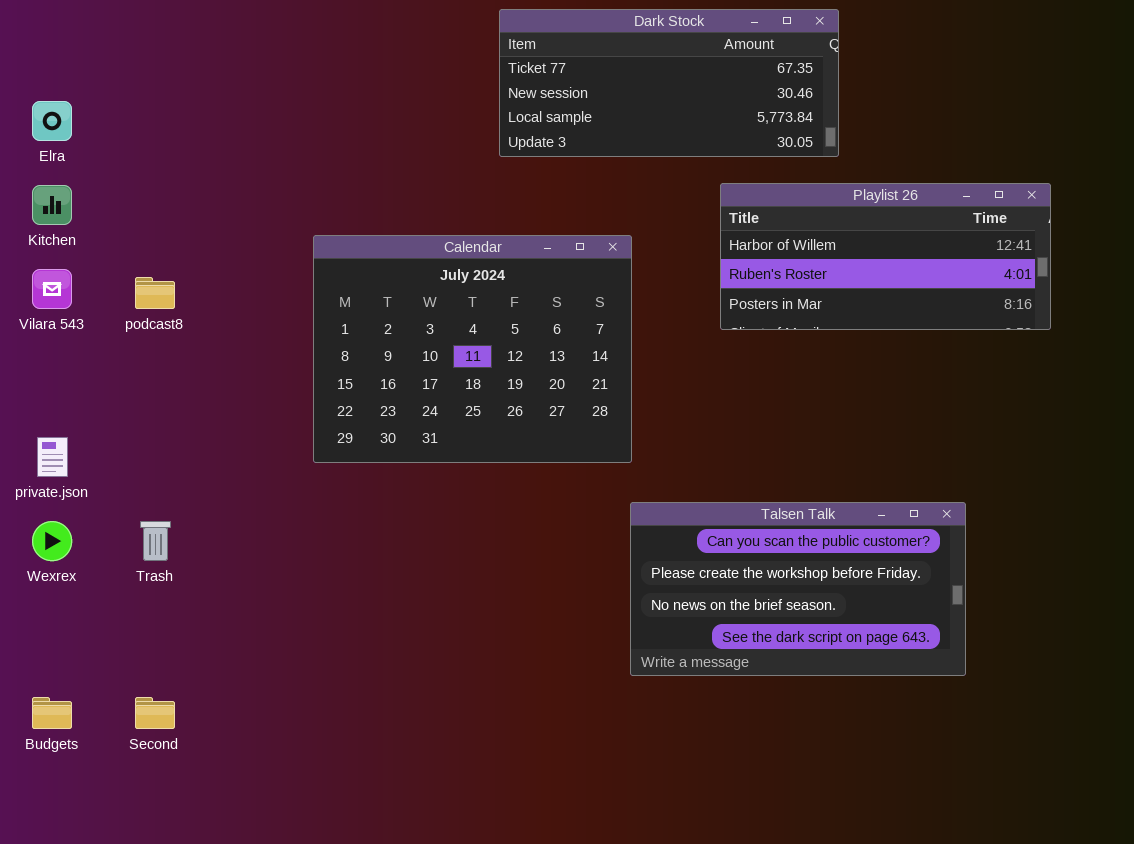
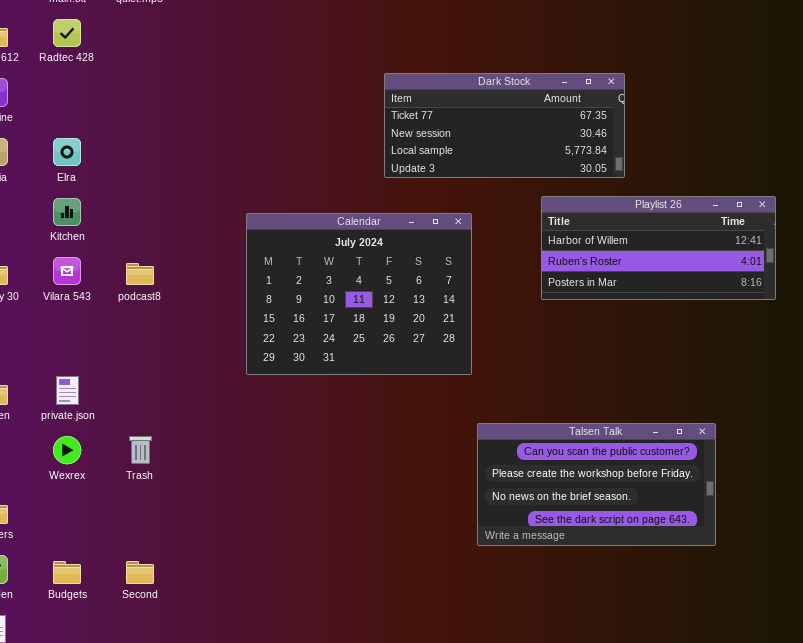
Calendar: [313,235,632,463] -> [246,213,472,375], moved

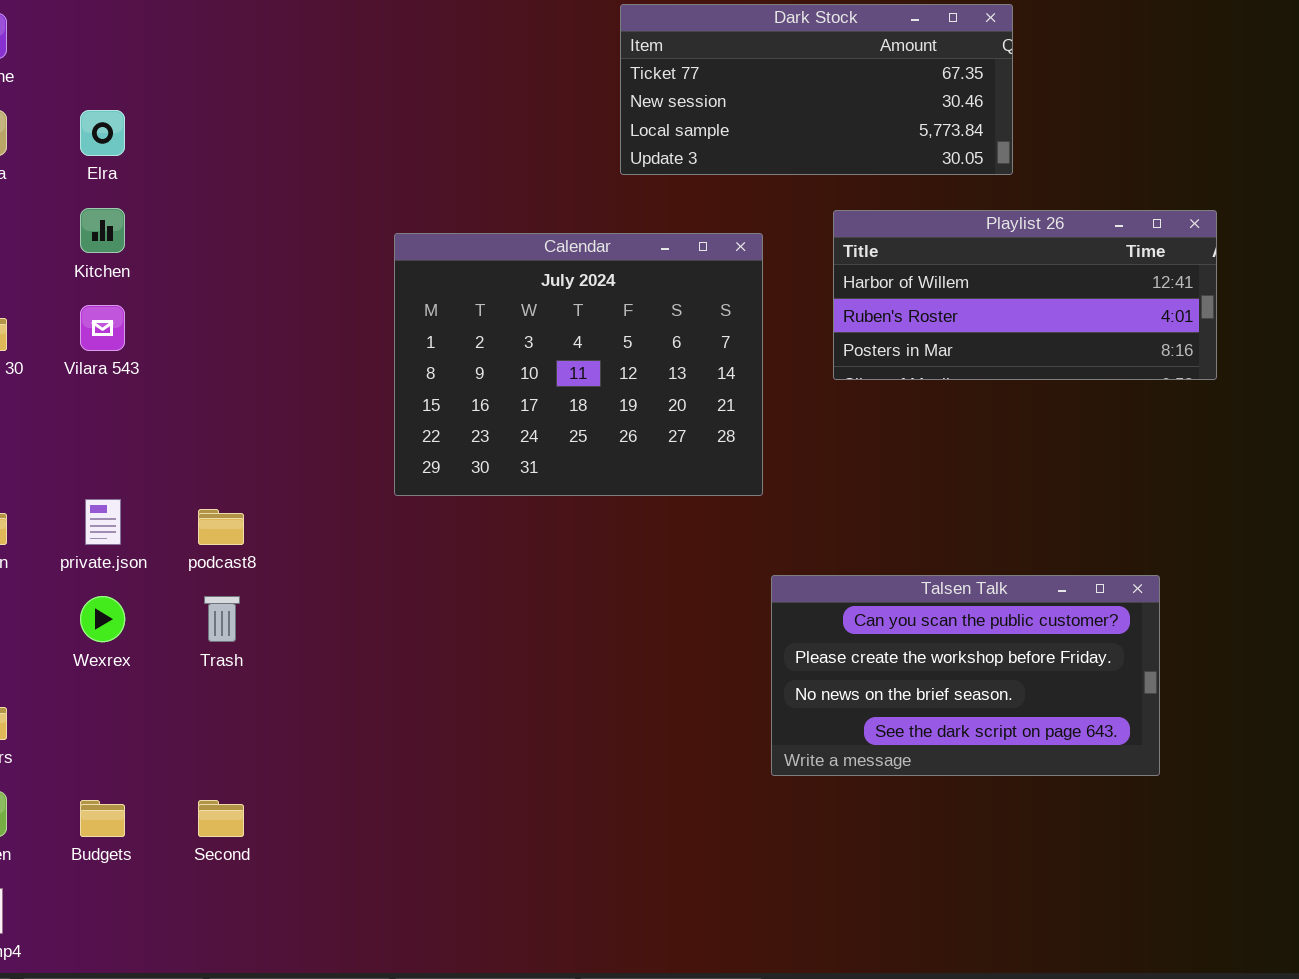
Playlist 26: [541,196,776,300] -> [833,210,1217,380], moved
podcast8: [126,263,154,285] -> [198,509,244,545], moved

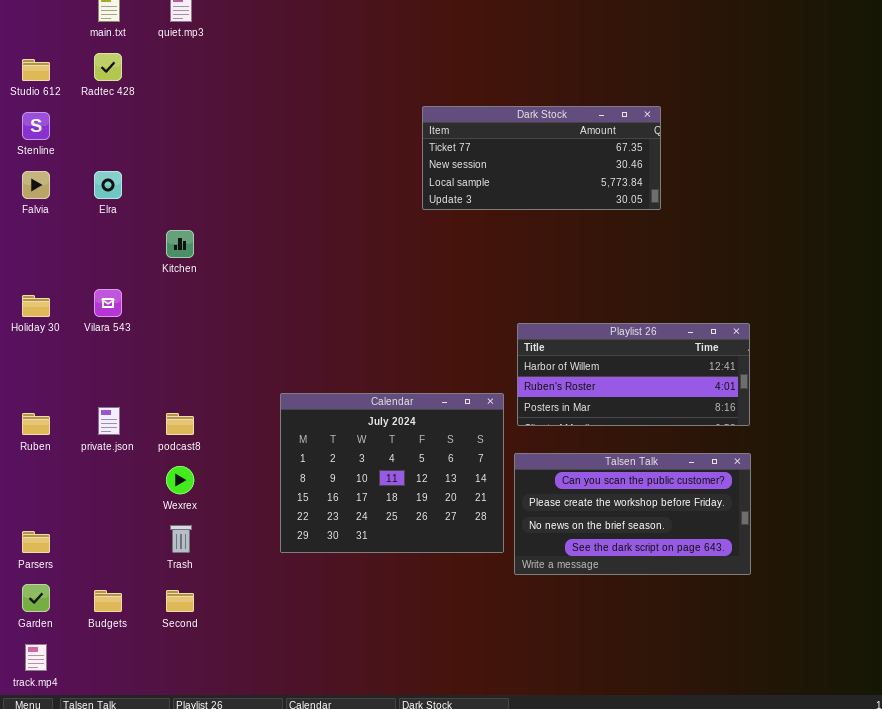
Kitchen: [80,208,125,253] -> [166,230,194,258], moved
Playlist 26: [833,210,1217,380] -> [517,323,750,426], moved
Calendar: [394,233,763,496] -> [280,393,504,553], moved
Wexrex: [80,596,125,642] -> [166,466,194,494], moved
Trash: [204,596,240,642] -> [170,525,192,553], moved

